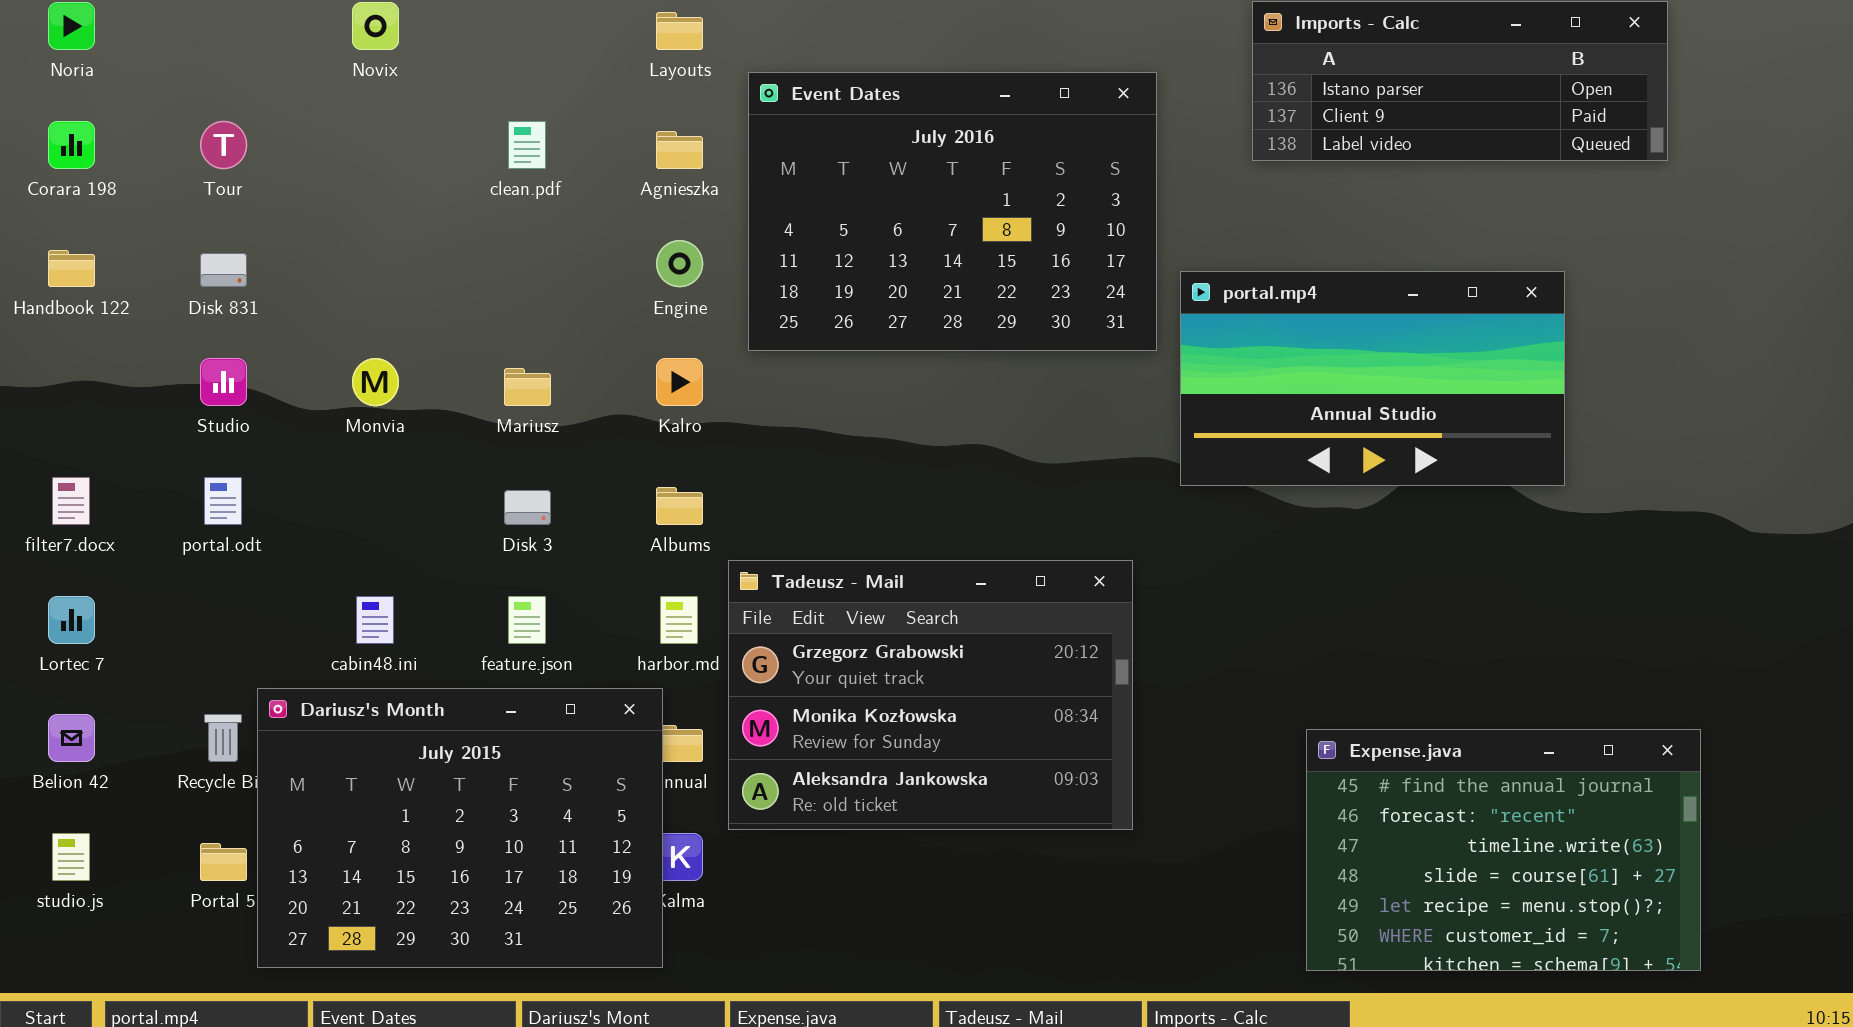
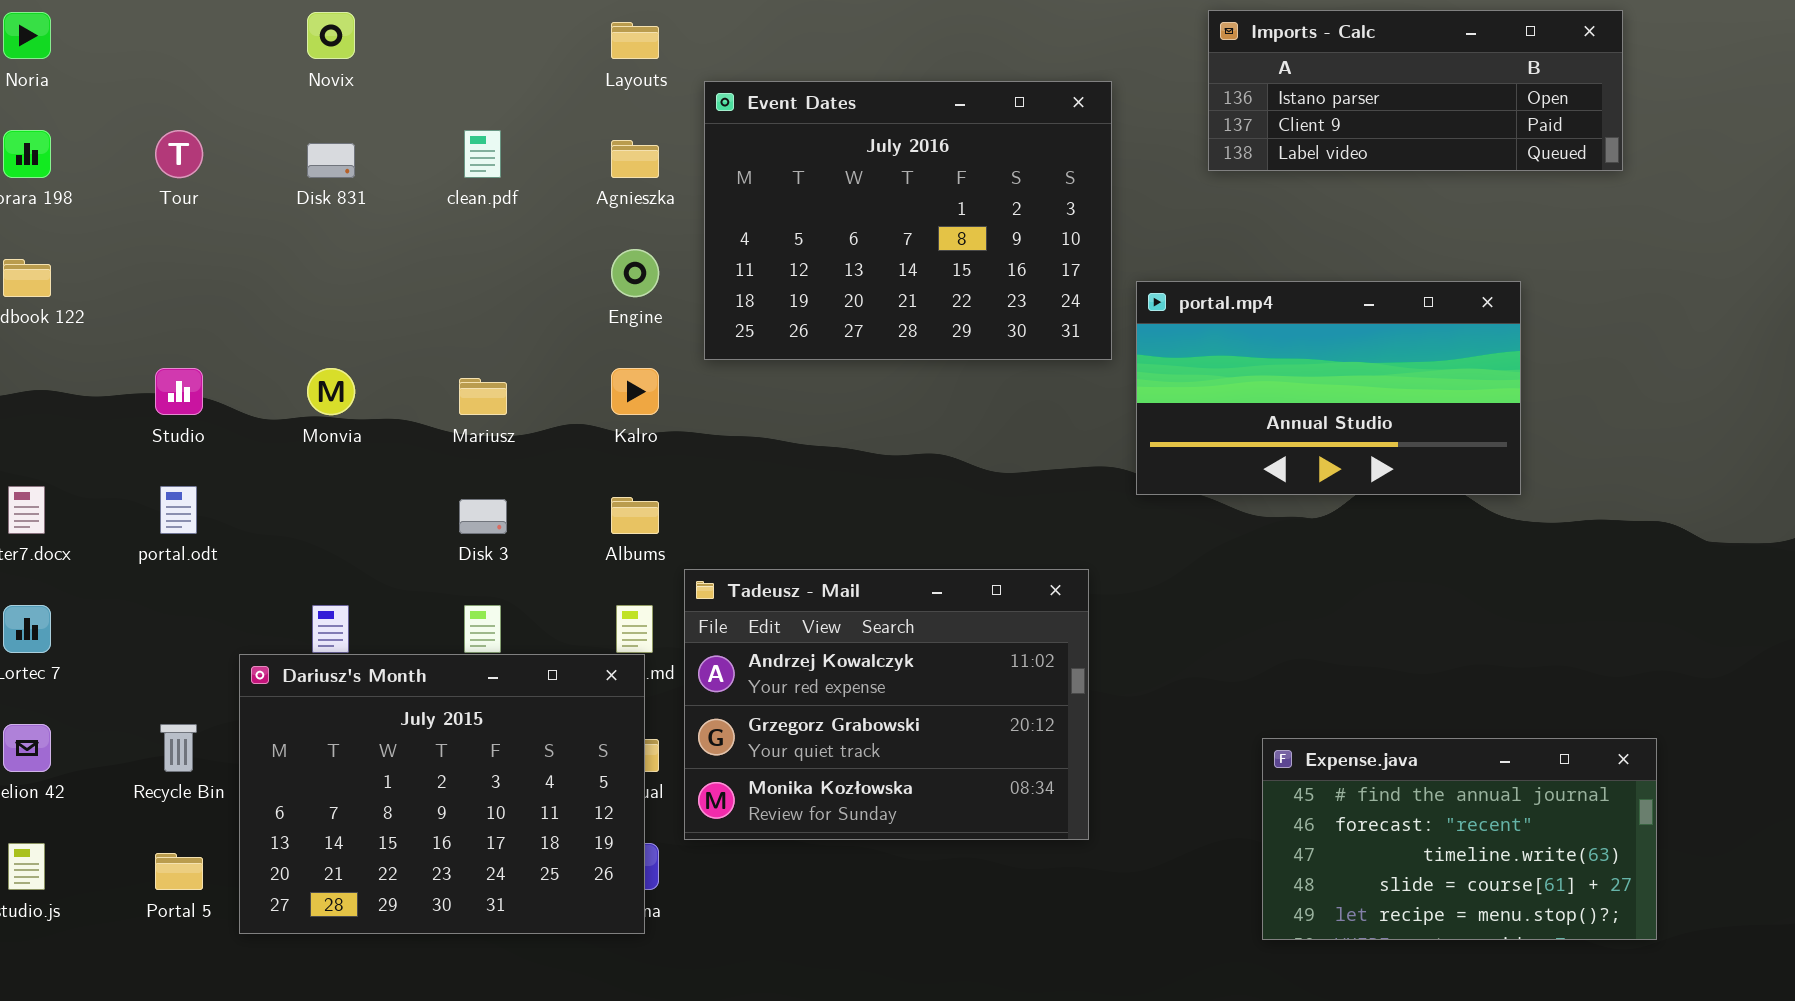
Disk 831: [200,253,247,287] -> [307,143,355,178], moved
Tadeusz - Mail: [728,560,1133,830] -> [684,569,1089,840], scrolled up 1 row
Dariusz's Month: [257,688,663,968] -> [239,654,645,934], moved
Expense.java: [1306,729,1701,971] -> [1262,738,1657,940], resized

